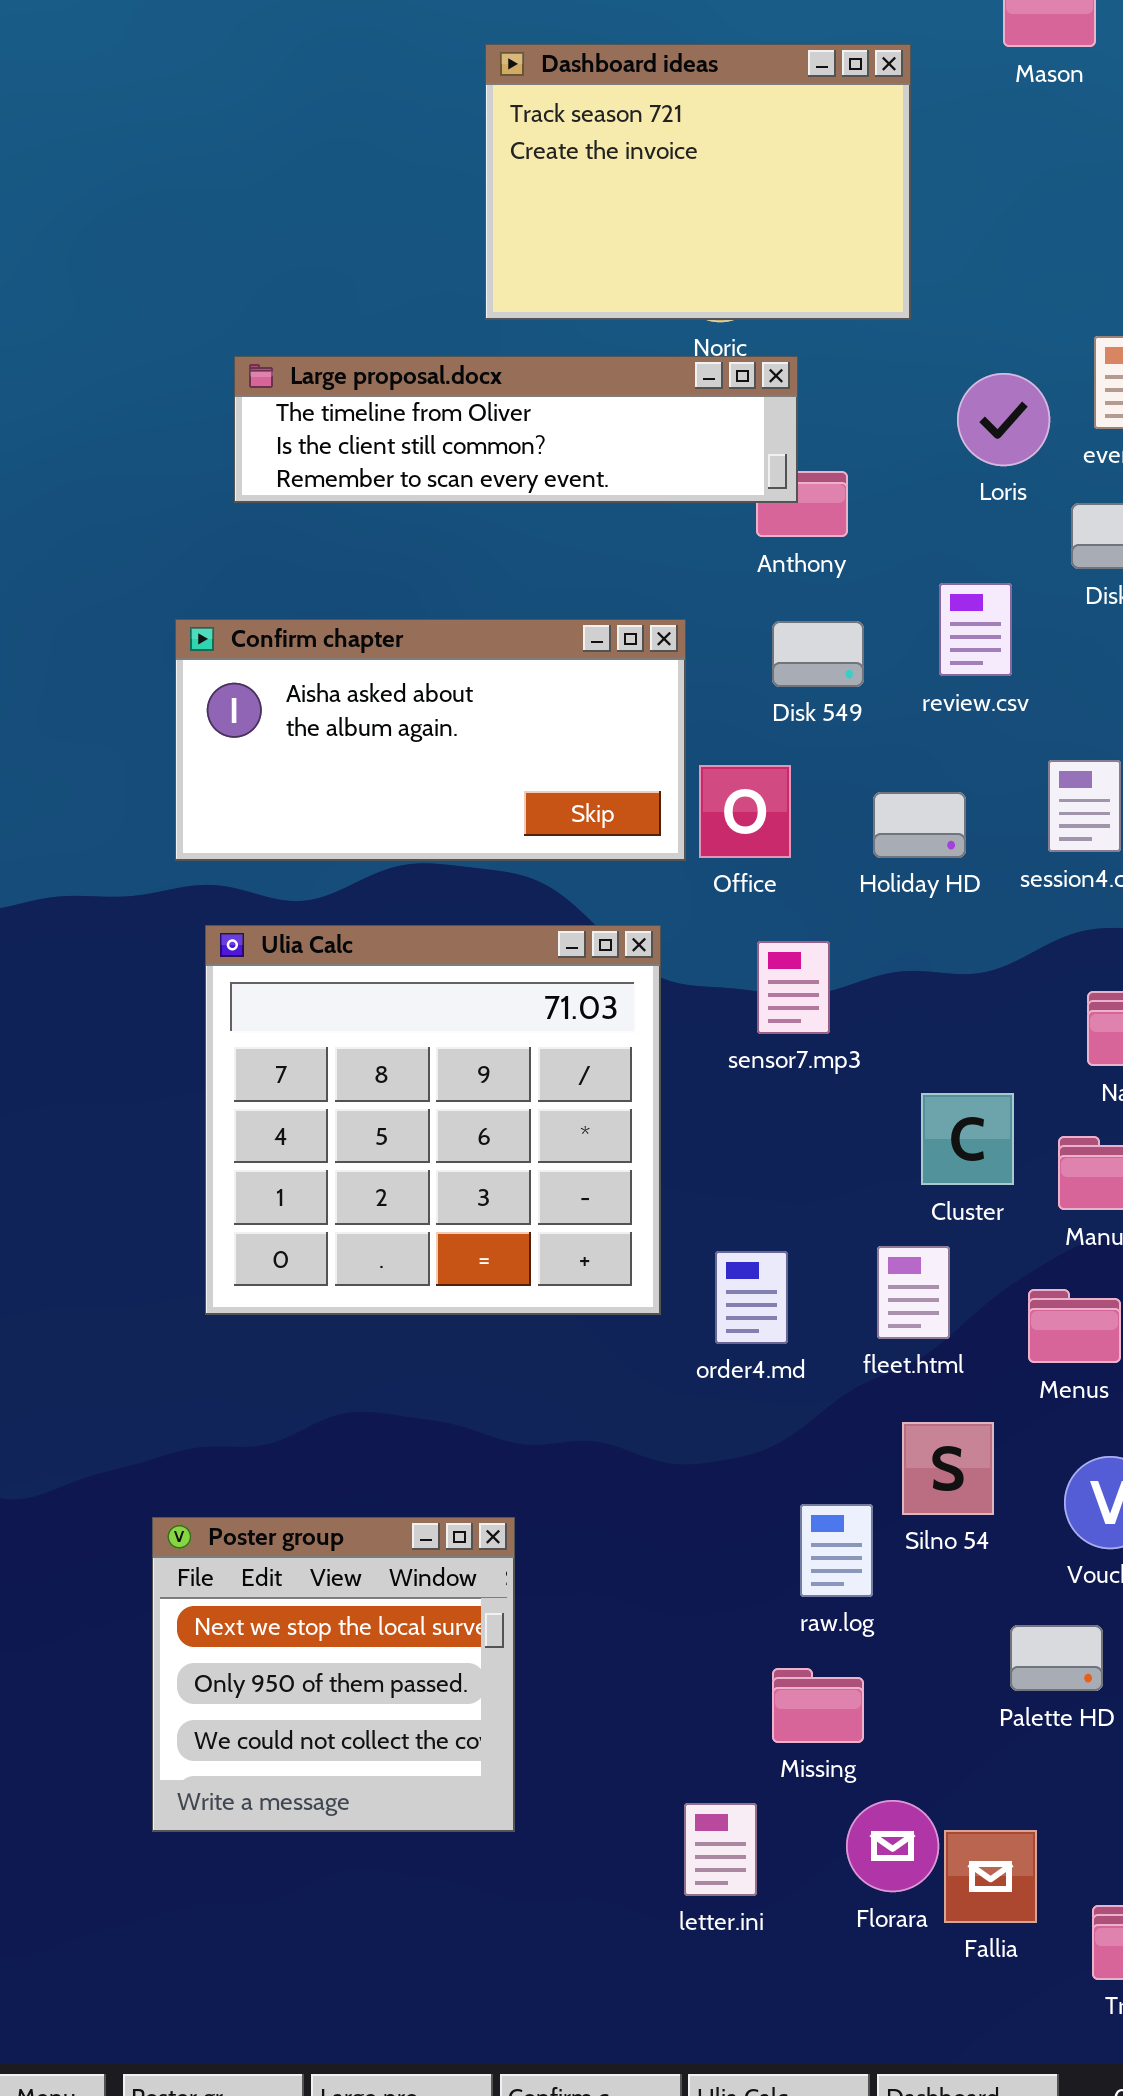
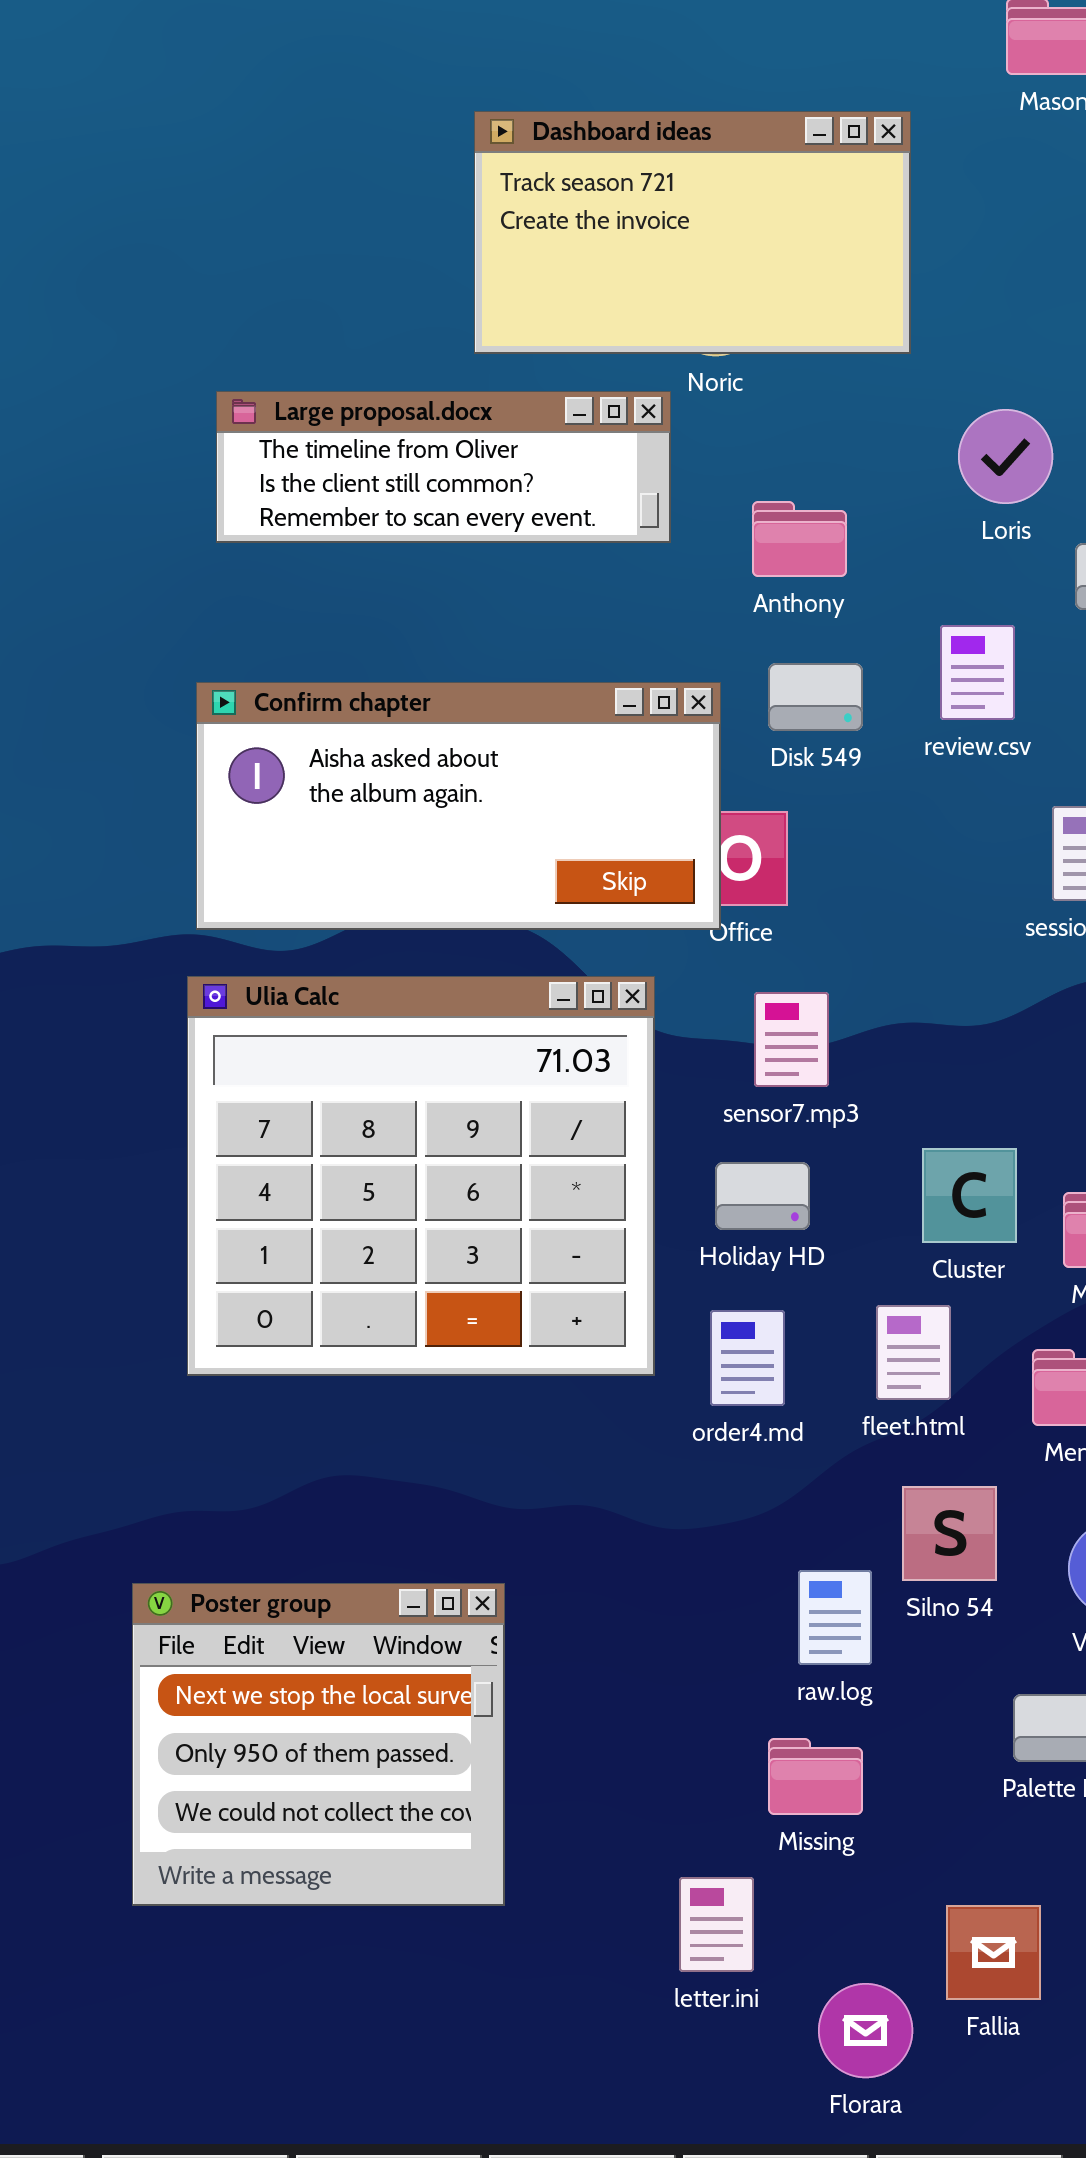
Dashboard ideas: [485,44,911,320] -> [474,111,911,354], resized
Large proposal.docx: [234,356,798,503] -> [216,391,671,543], resized
Confirm chapter: [175,619,686,861] -> [196,682,721,930], moved
Holiday HD: [873,792,966,858] -> [715,1162,810,1230], moved
Florara: [846,1800,939,1892] -> [818,1983,913,2078], moved

